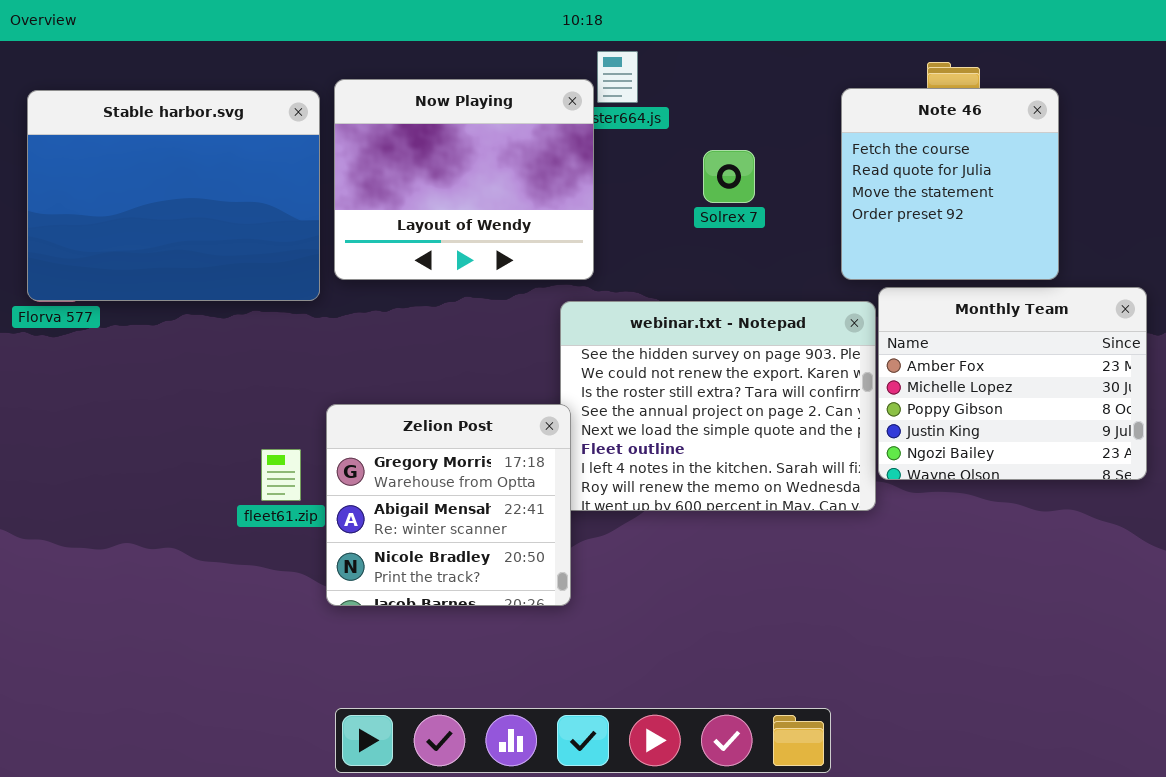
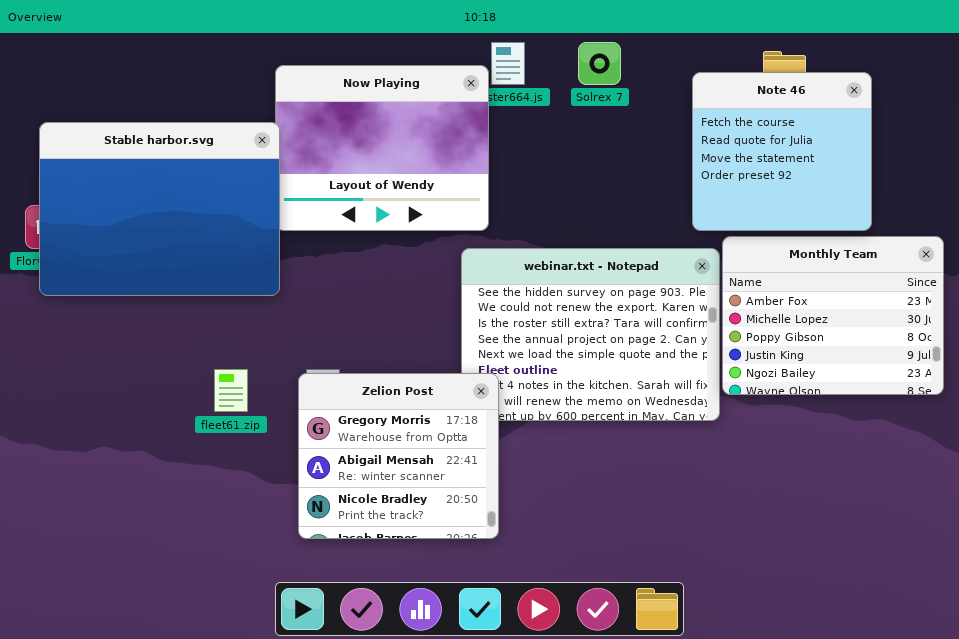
Stable harbor.svg: [27,90,320,301] -> [39,122,280,296], moved
Solrex 7: [703,150,755,203] -> [578,42,621,85], moved
Zelion Post: [326,404,571,606] -> [298,373,499,539], moved

